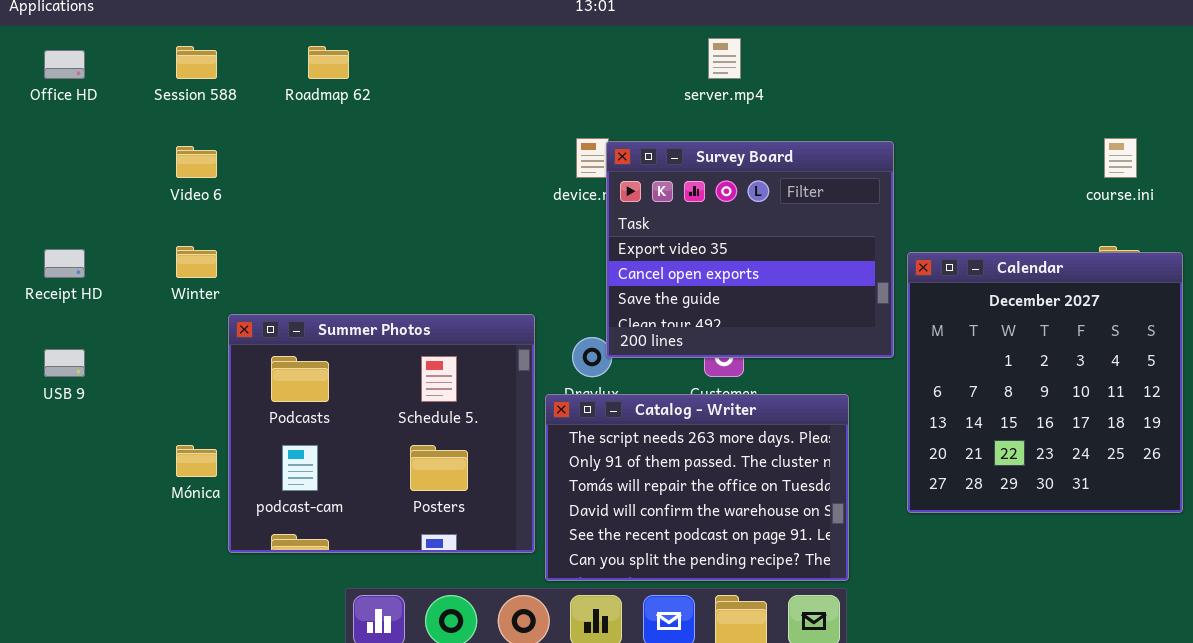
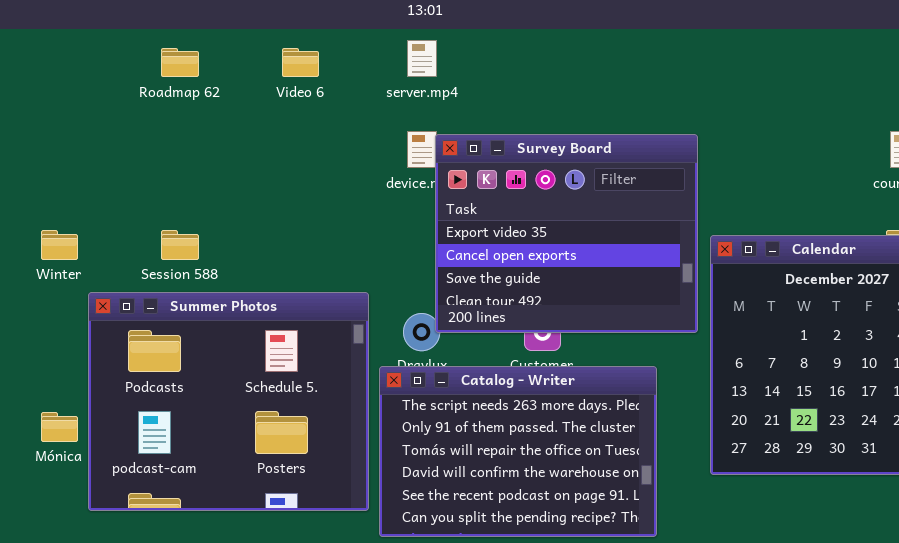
server.mp4: [708,38,741,79] -> [407,40,437,77], moved
Session 588: [176,46,217,79] -> [161,230,199,260], moved
Video 6: [176,146,217,178] -> [282,48,319,77], moved

